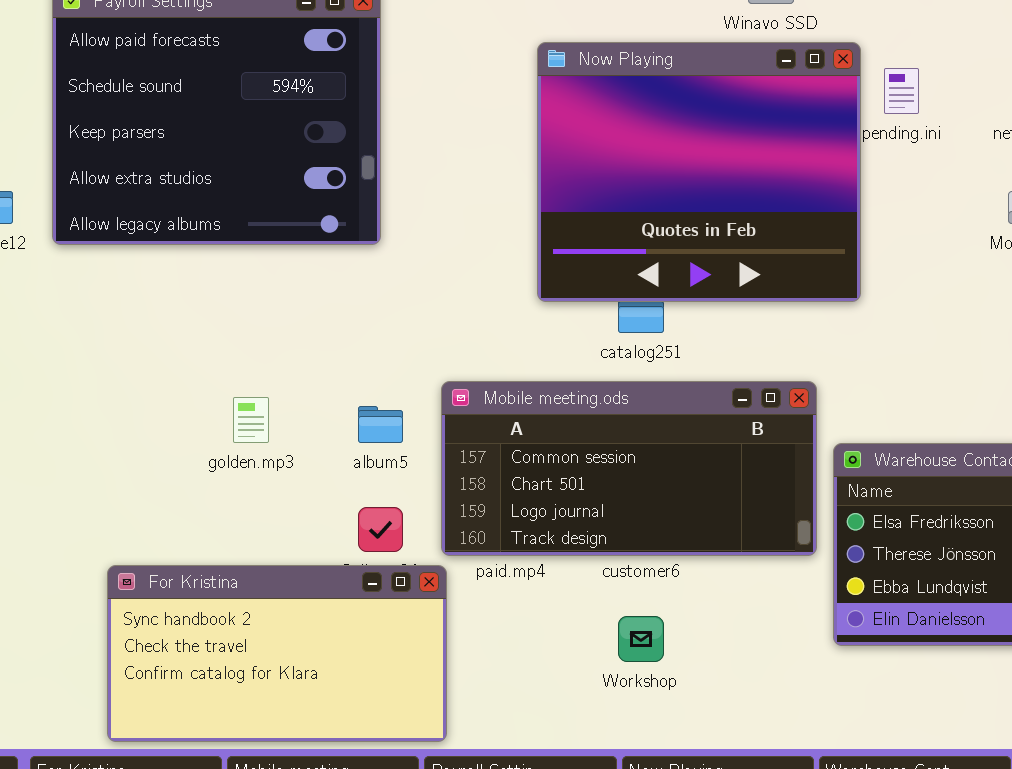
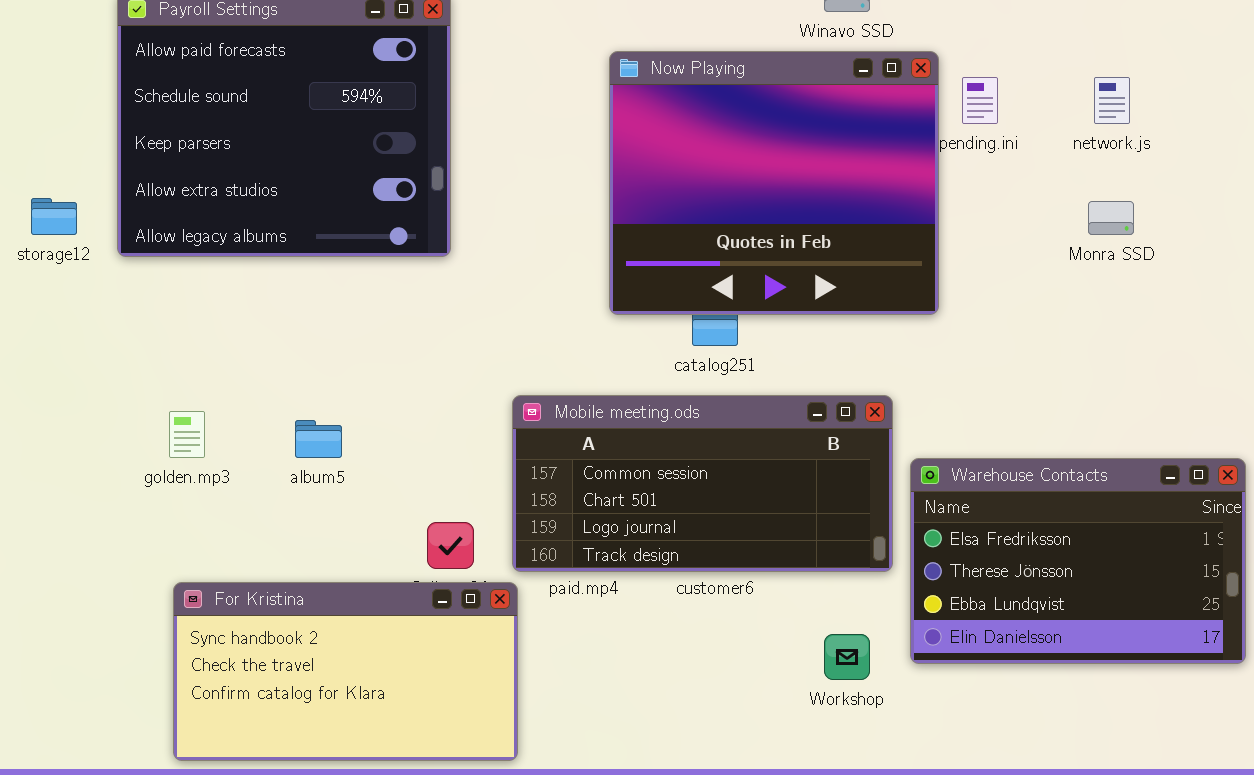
golden.mp3: [233,397,269,443] -> [169,411,205,458], moved
album5: [358,406,403,443] -> [295,420,342,458], moved
Workshop: [618,616,664,662] -> [824,634,870,680], moved

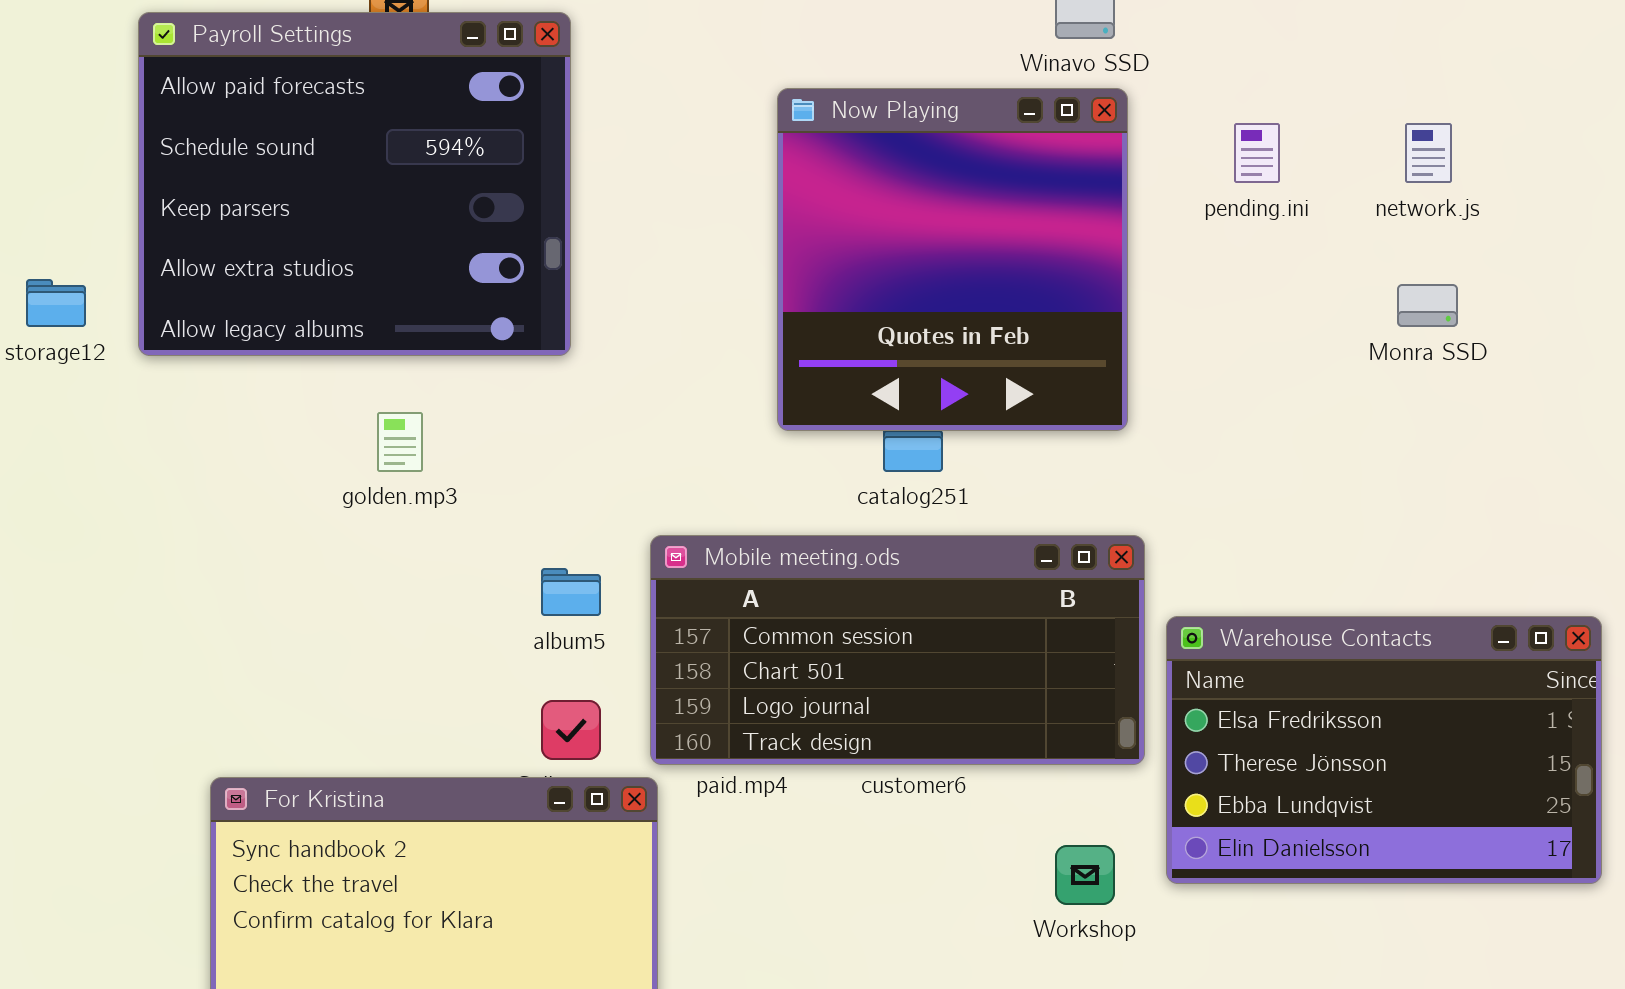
Now Playing: [609,51,939,315] -> [777,88,1128,431], resized
golden.mp3: [169,411,205,458] -> [377,412,423,472], moved
album5: [295,420,342,458] -> [541,568,601,616], moved

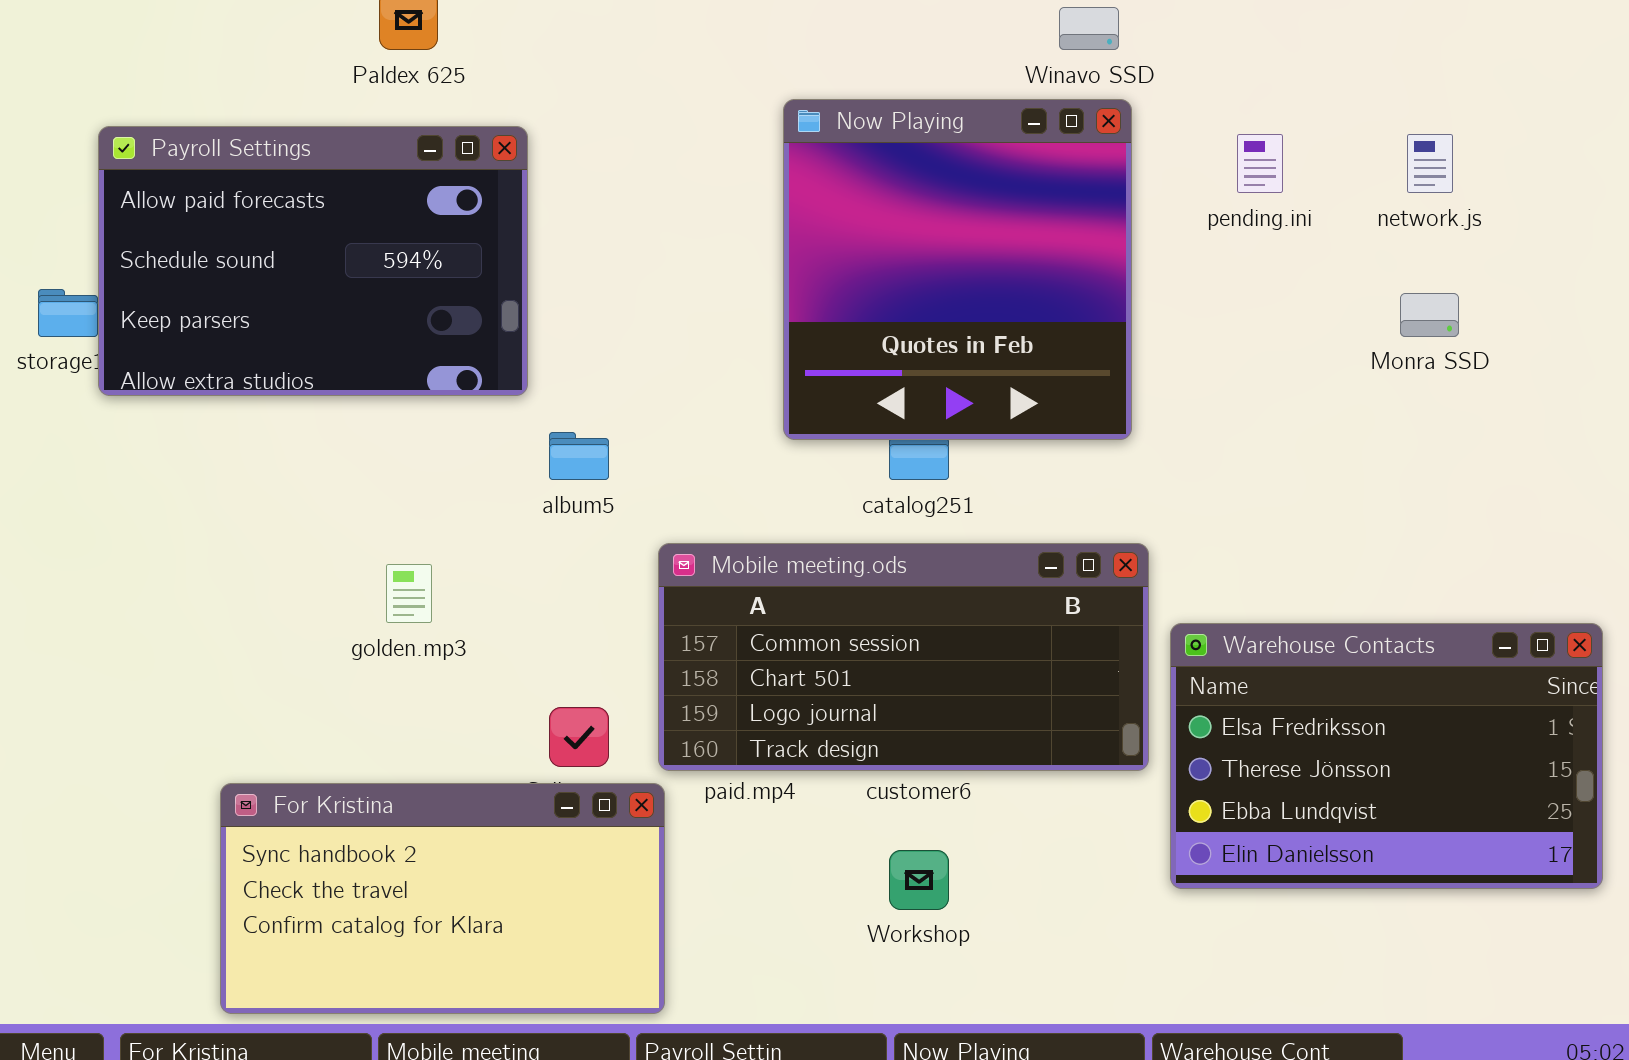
Payroll Settings: [138,12,571,356] -> [98,126,528,396], moved, resized
golden.mp3: [377,412,423,472] -> [386,564,432,623], moved
album5: [541,568,601,616] -> [549,432,609,480], moved
Workshop: [1055,845,1115,905] -> [889,850,949,910], moved

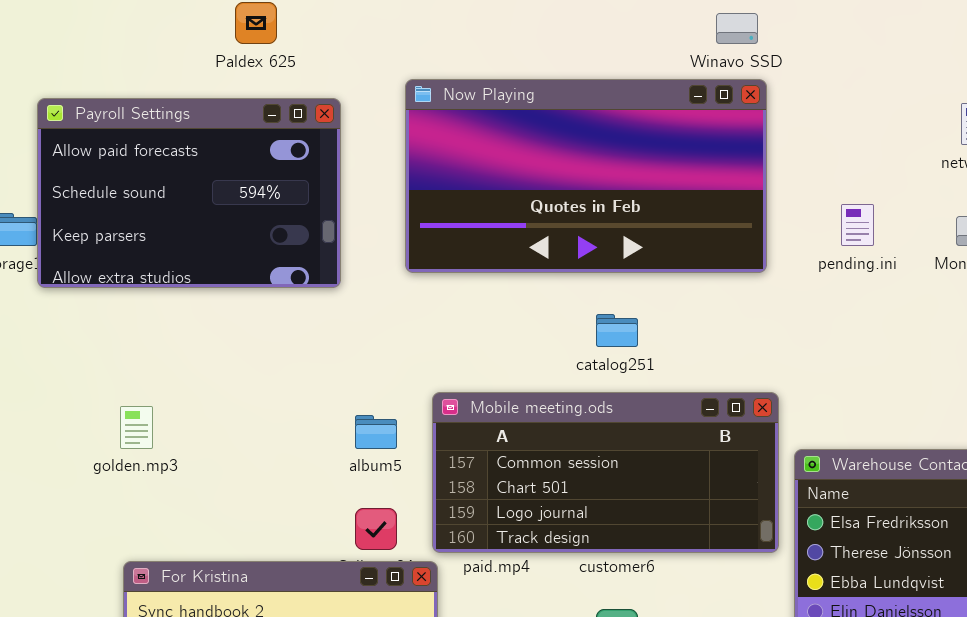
Now Playing: [783,99,1132,440] -> [405,79,767,273], resized
pending.ini: [1237,134,1283,193] -> [841,204,874,246], moved
album5: [549,432,609,480] -> [355,415,397,449], moved
golden.mp3: [386,564,432,623] -> [120,406,153,449], moved

